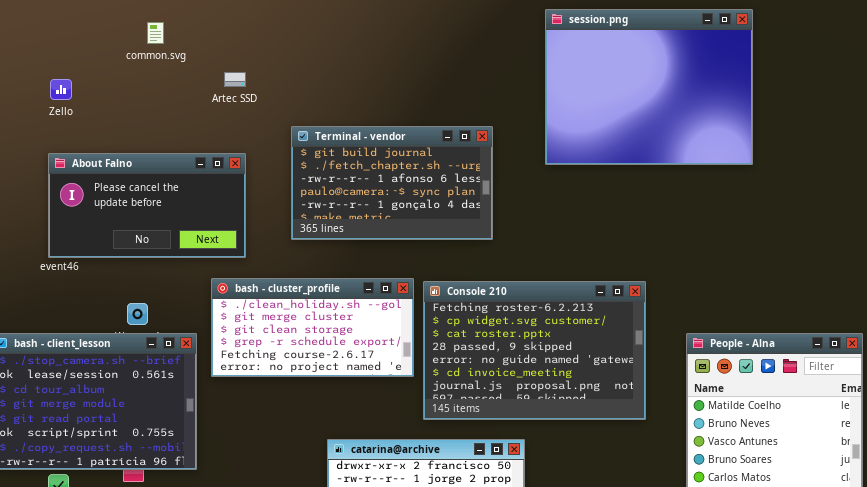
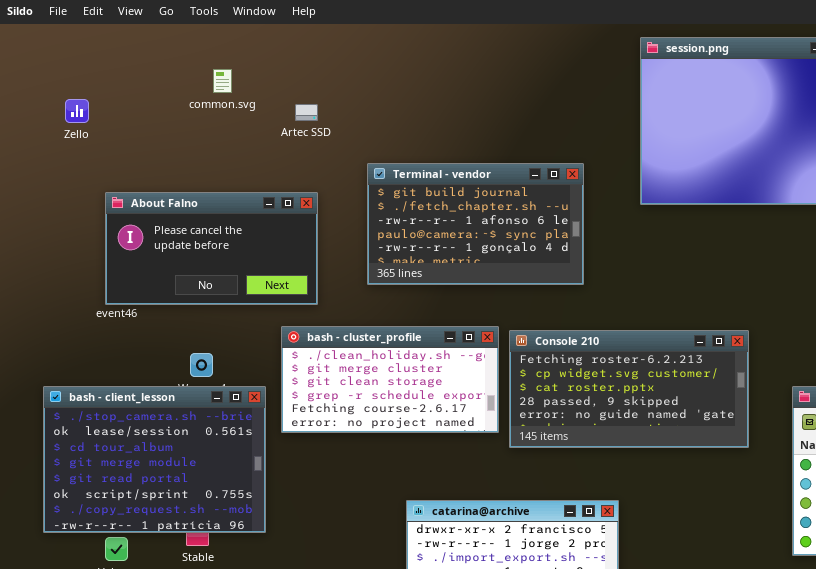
common.svg: [147,22,164,44] -> [213,69,232,93], moved
Zello: [50,79,72,100] -> [65,99,89,123], moved
Console 210: [423,281,646,420] -> [509,330,749,448], resized

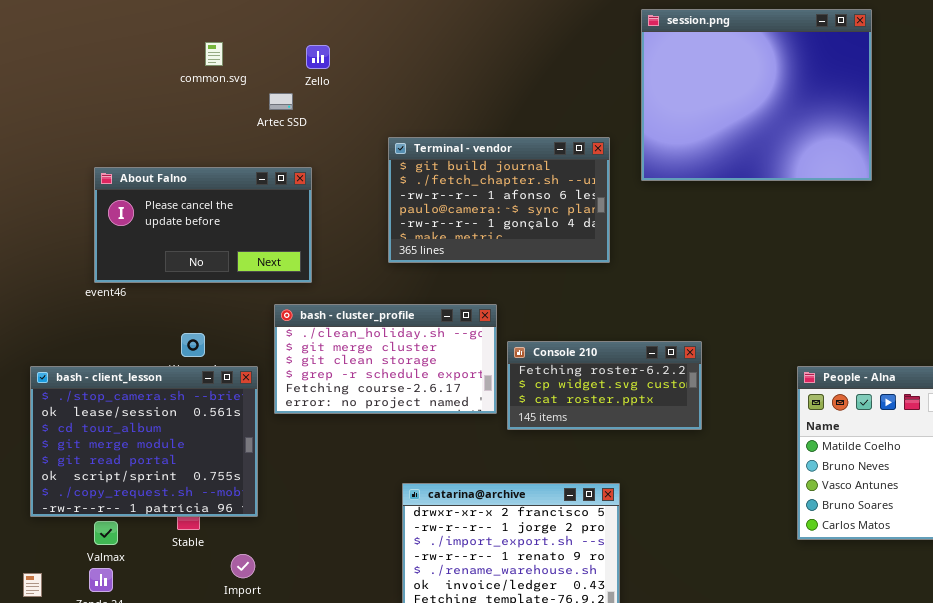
Zello: [65,99,89,123] -> [306,45,330,69], moved
Artec SSD: [295,104,318,121] -> [269,93,293,110], moved
Terminal - vendor: [367,163,584,285] -> [388,137,610,263], moved
Console 210: [509,330,749,448] -> [507,341,702,430], resized

